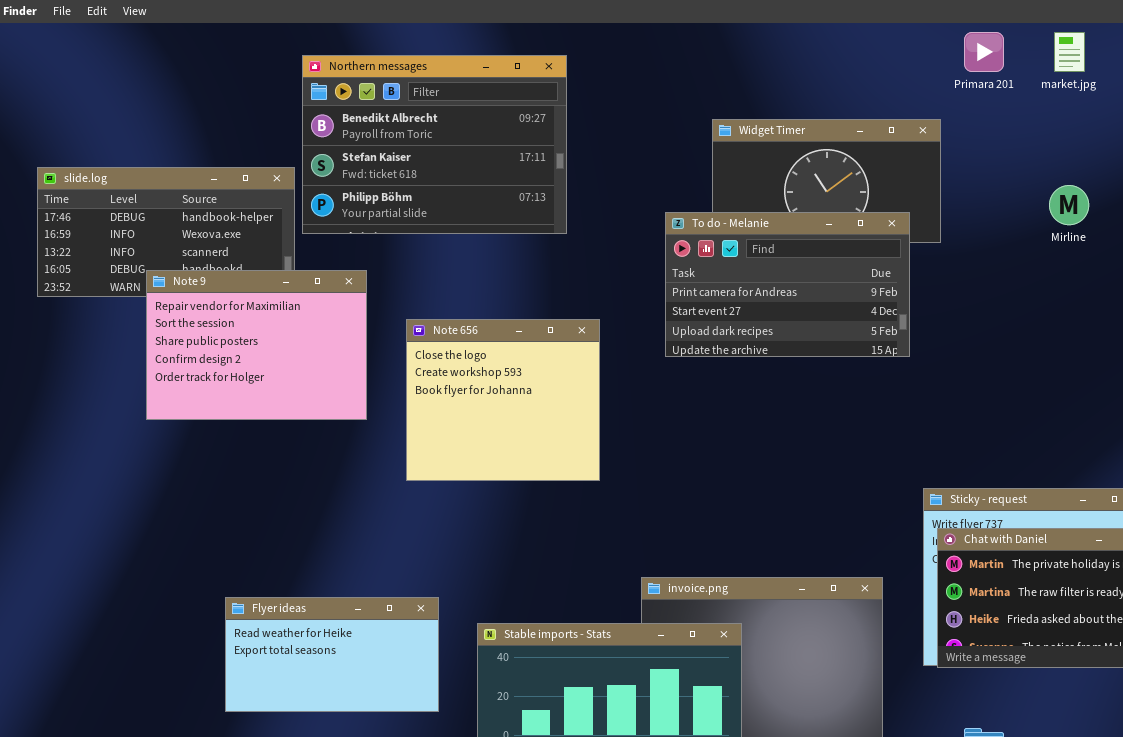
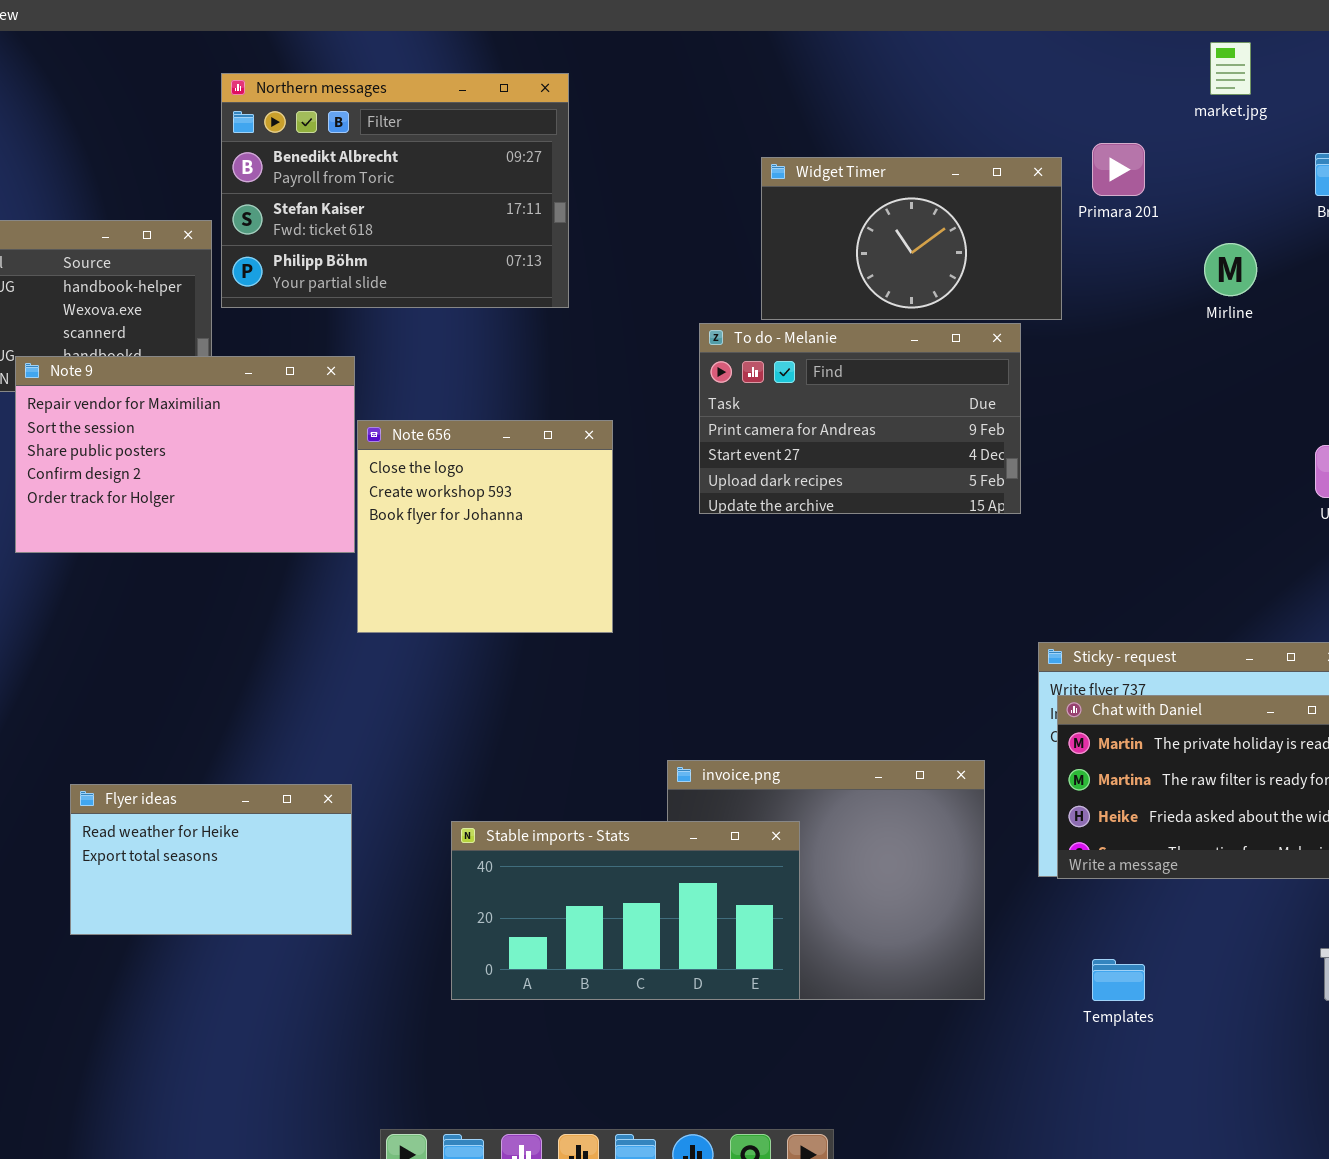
Primara 201: [964,32,1004,72] -> [1092,143,1145,196], moved
To do - Melanie: [665,212,910,357] -> [699,323,1021,514], moved
Note 9: [146,270,367,420] -> [15,356,355,553], resized
Flyer ideas: [225,597,439,712] -> [70,784,352,935], moved

